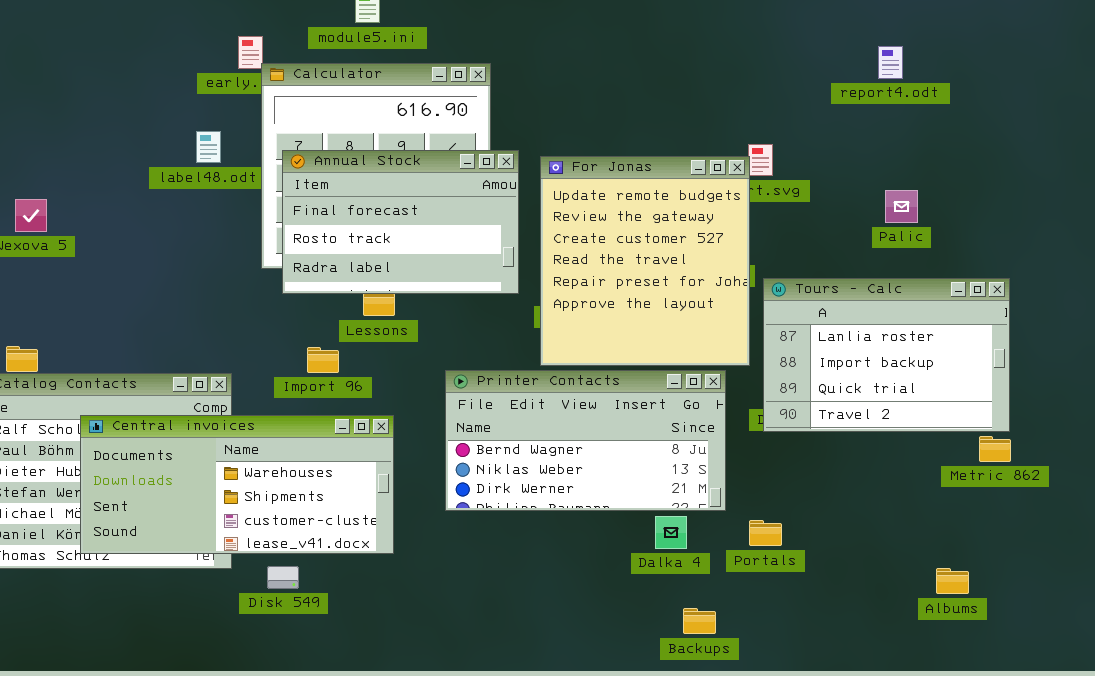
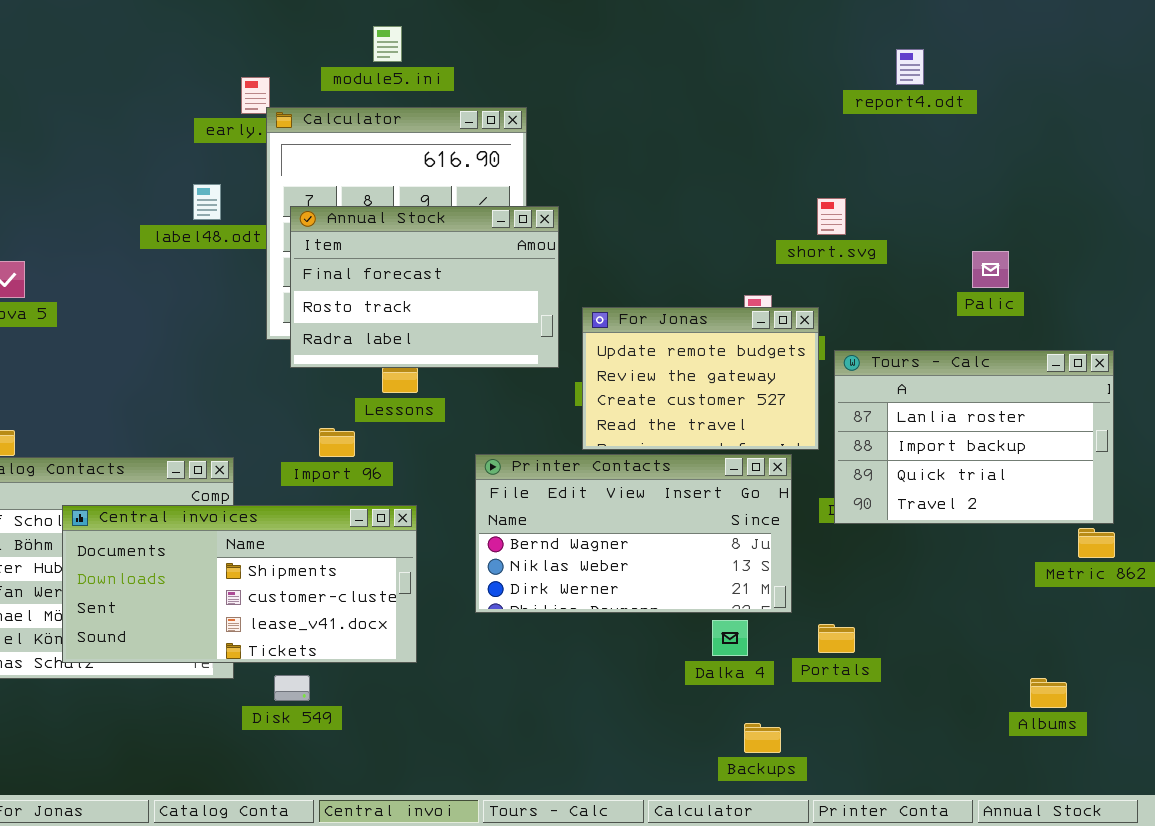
report4.odt: [878,46,903,79] -> [896,49,924,85], moved
For Jonas: [540,156,750,366] -> [582,307,819,450], resized
Central invoices: [80,415,394,554] -> [62,505,417,663], scrolled down 1 row

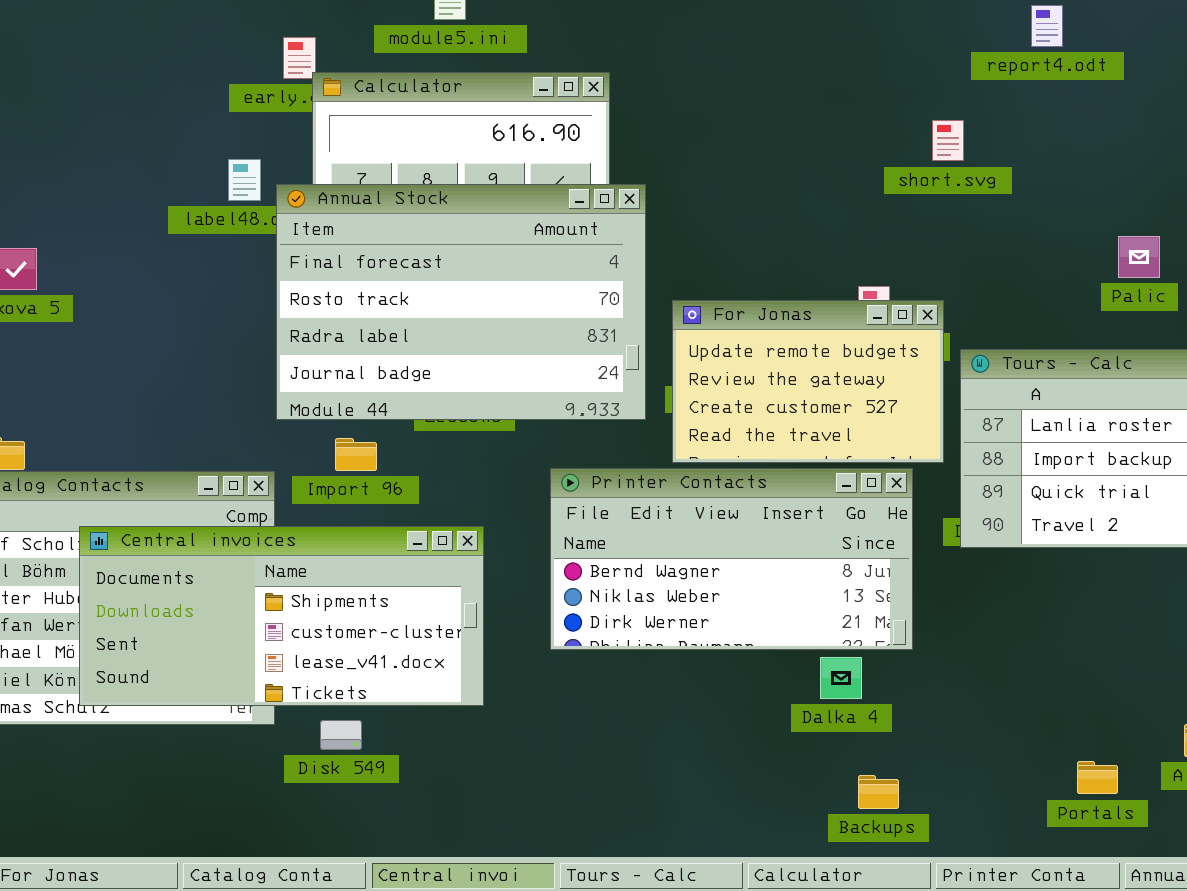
short.svg: [817,198,846,235] -> [932,120,964,161], moved
Annual Stock: [290,206,559,368] -> [276,184,646,420], resized
Import 96: [319,428,355,457] -> [335,438,377,471], moved
Portals: [818,624,855,653] -> [1077,761,1118,794], moved

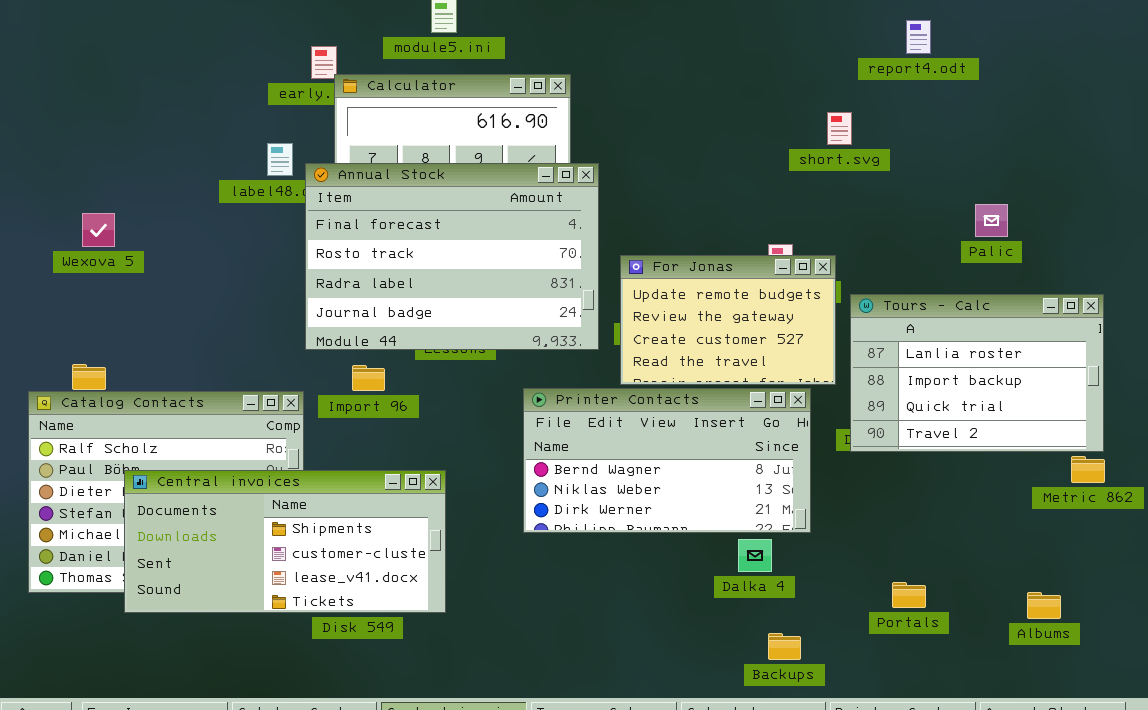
Central invoices: [79,526,484,706] -> [124,470,446,613], moved
Portals: [1077,761,1118,794] -> [892,582,926,608], moved

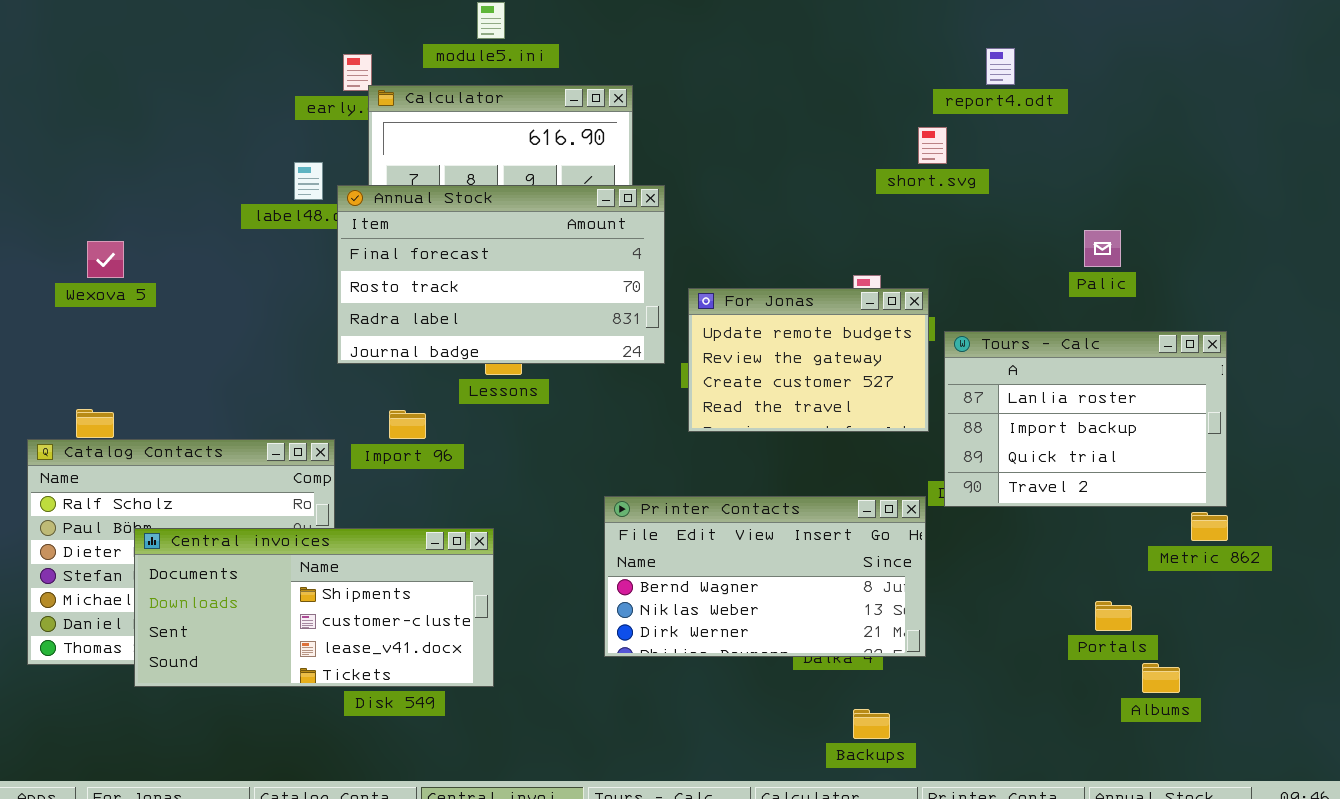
report4.odt: [906,20,931,54] -> [986,48,1015,85], moved
Annual Stock: [305,163,599,350] -> [337,185,665,364], resized
Printer Contacts: [523,388,811,533] -> [604,496,926,657], moved
Portals: [892,582,926,608] -> [1095,601,1132,631], moved

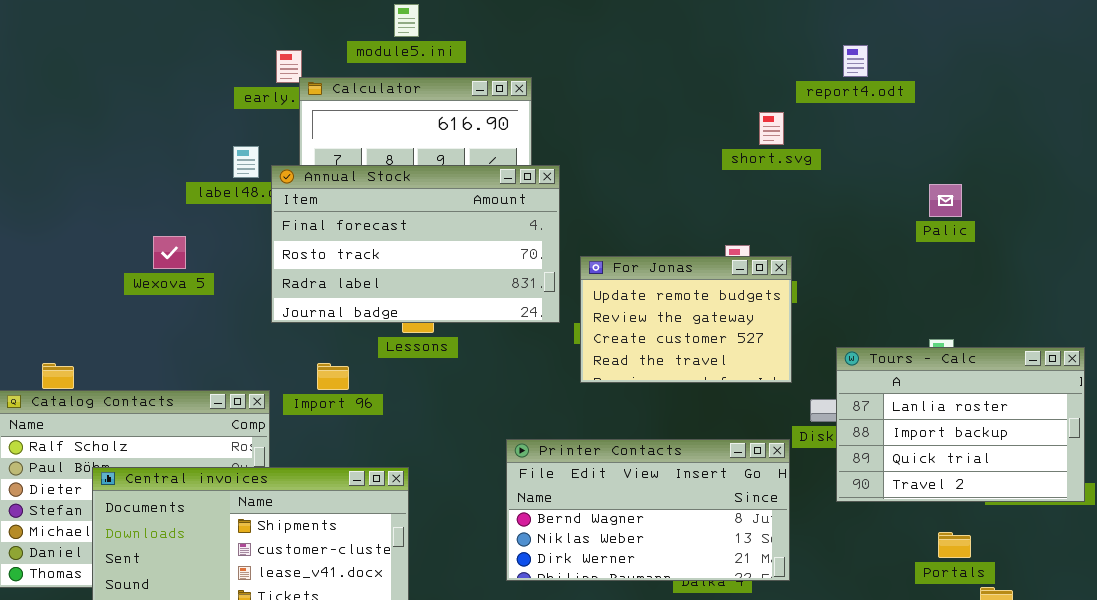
short.svg: [918,127,947,164] -> [759,112,784,145], moved
Palic: [1084,230,1121,267] -> [929,184,962,217], moved
Wexova 5: [87,241,124,278] -> [153,236,186,269], moved
Tours - Calc: [944,331,1227,507] -> [836,347,1085,502], moved

